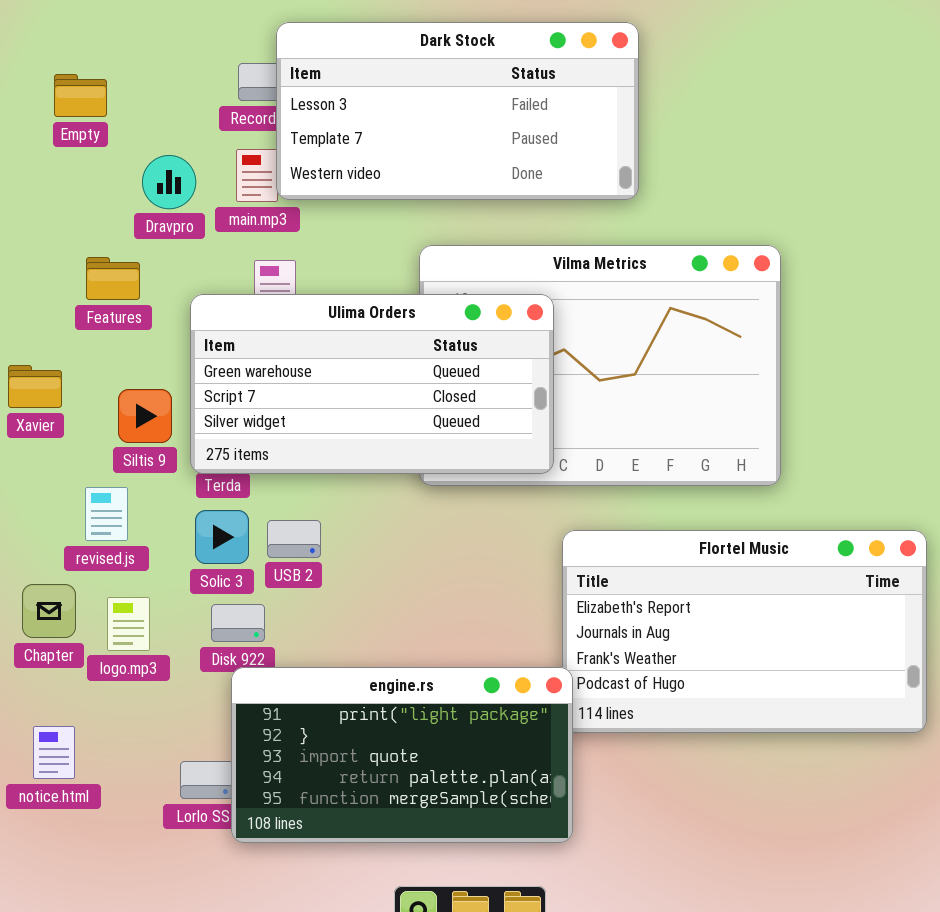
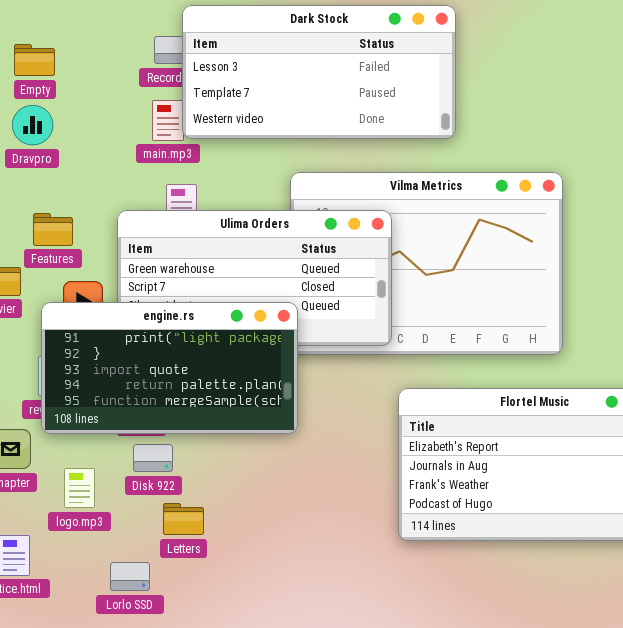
Dravpro: [142,155,196,209] -> [12,105,53,145], moved
Features: [86,257,140,300] -> [33,213,73,246], moved
logo.mp3: [107,597,150,651] -> [64,468,95,508], moved
engine.rs: [231,667,573,843] -> [41,302,298,434], moved

